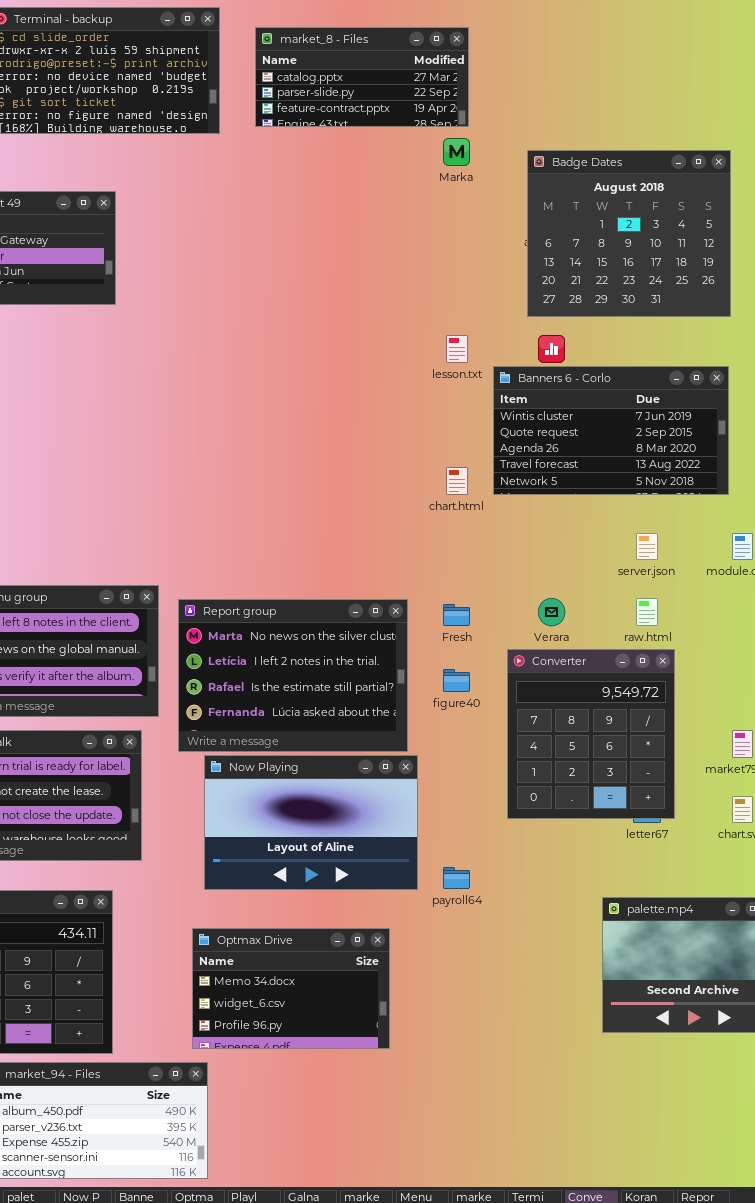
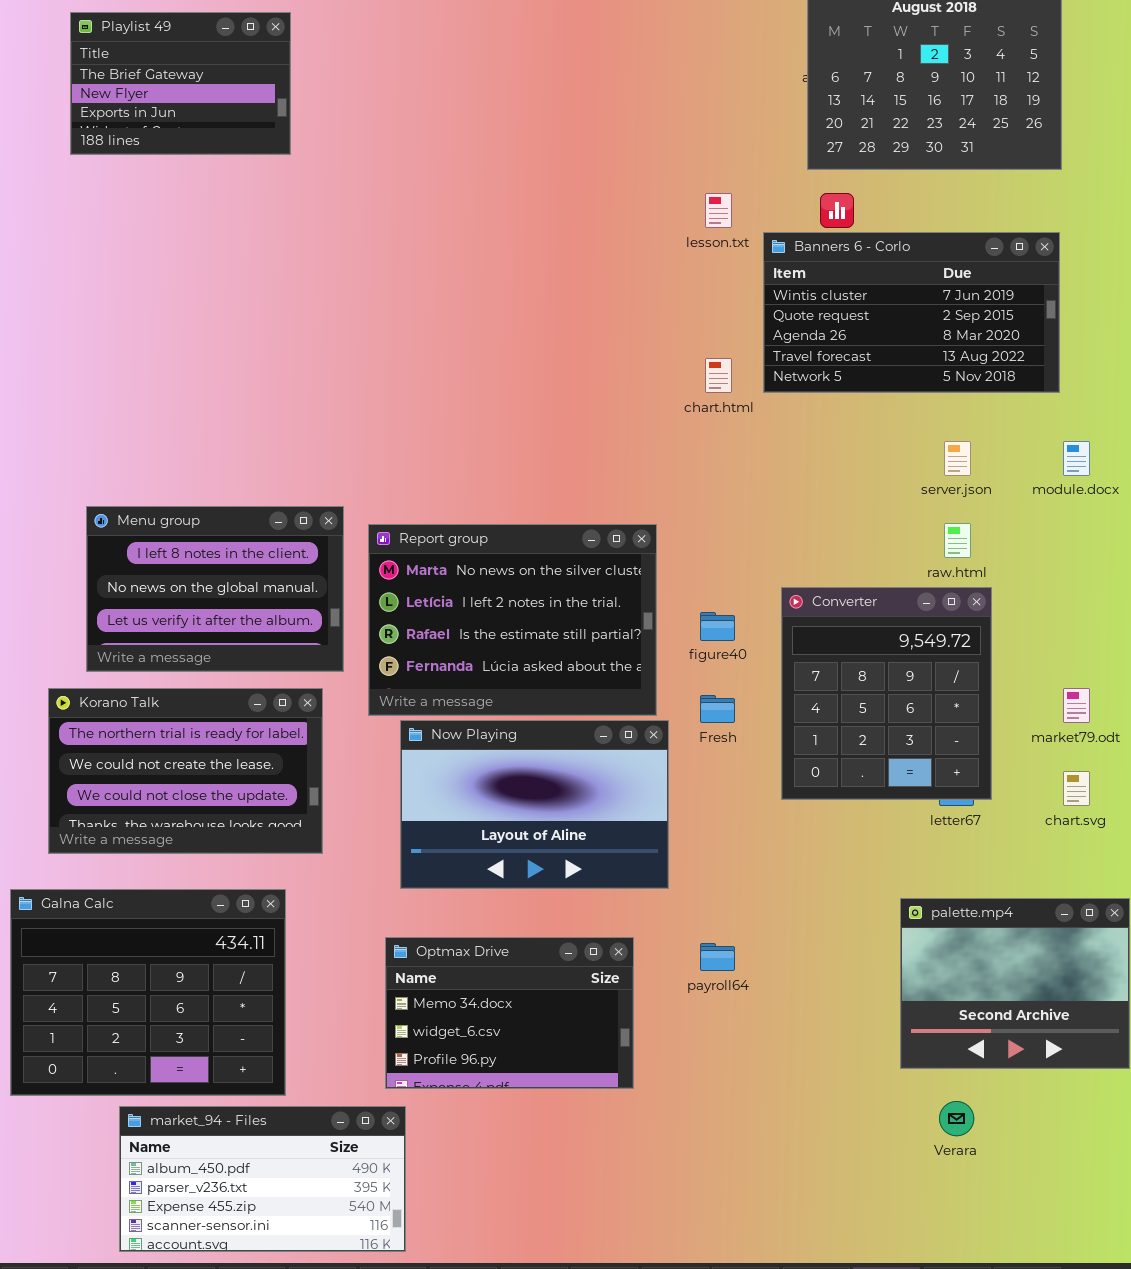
Verara: [538,598,565,626] -> [939,1101,974,1136], moved
Fresh: [443,604,470,626] -> [700,695,735,723], moved
payroll64: [443,867,470,889] -> [700,943,735,971], moved

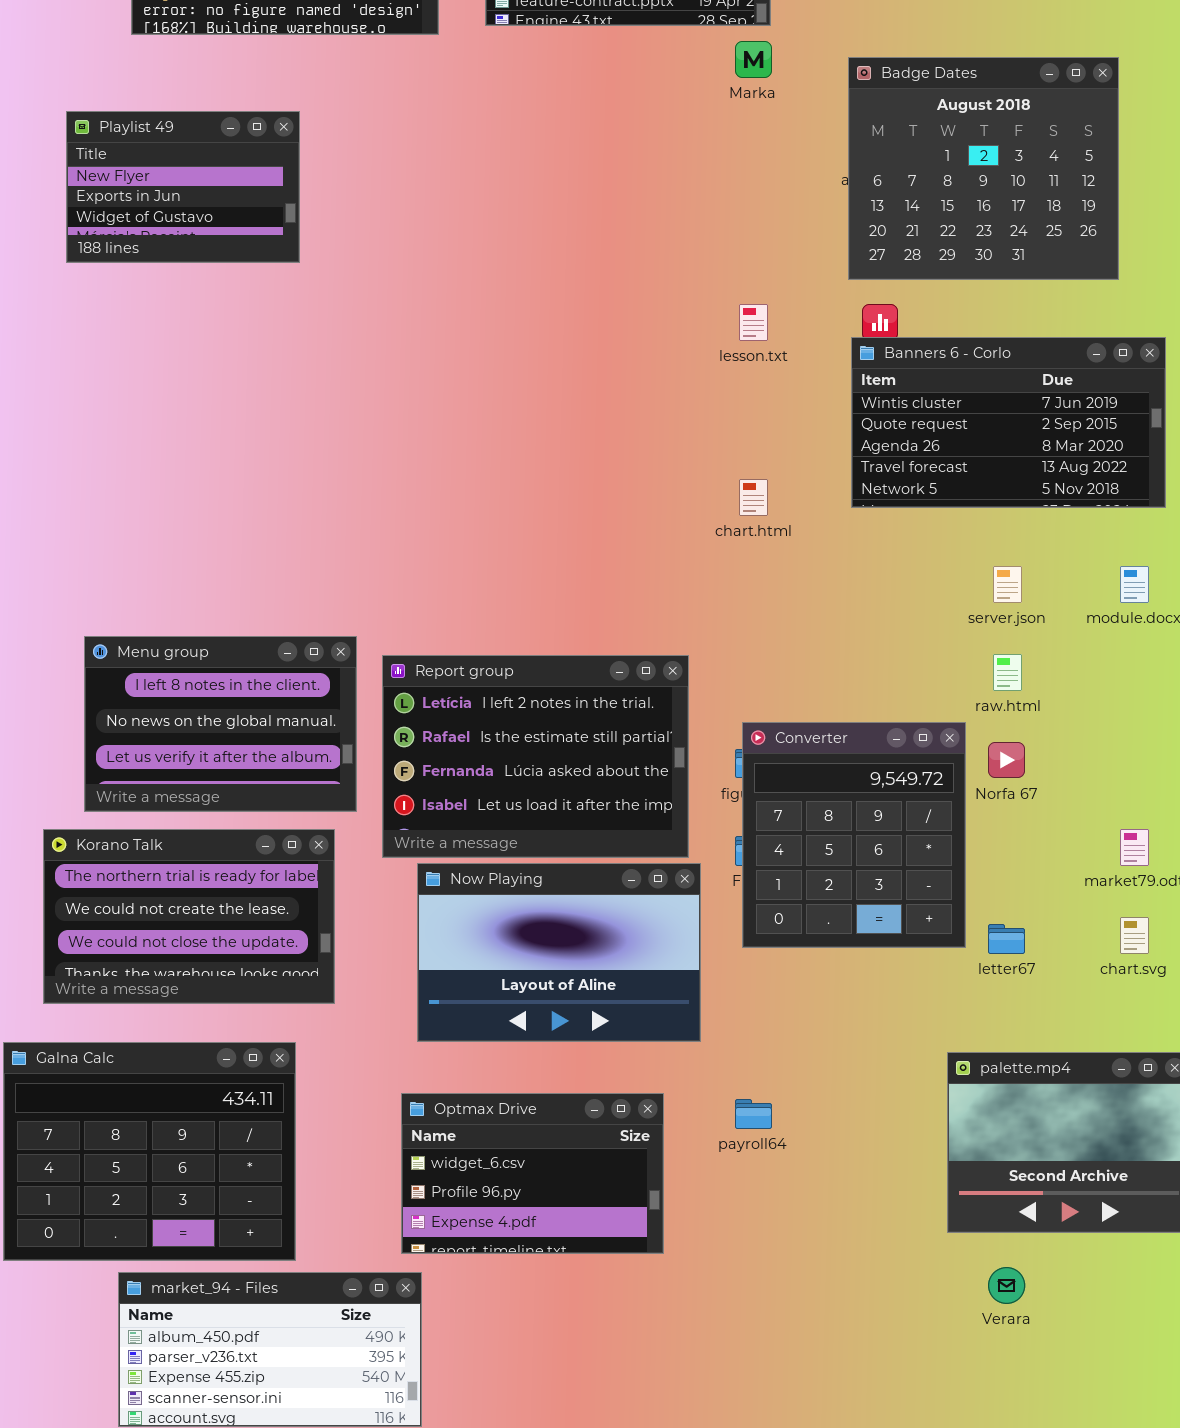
Playlist 49: [70,12,291,155] -> [66,111,300,263], scrolled down 1 row
Banners 6 - Corlo: [763,232,1060,393] -> [851,337,1166,508], moved
Report group: [368,524,657,716] -> [382,655,689,858], scrolled down 1 row
Converter: [781,587,992,800] -> [742,722,966,948], moved
Optmax Drive: [385,937,634,1089] -> [401,1093,664,1254], scrolled down 1 row

